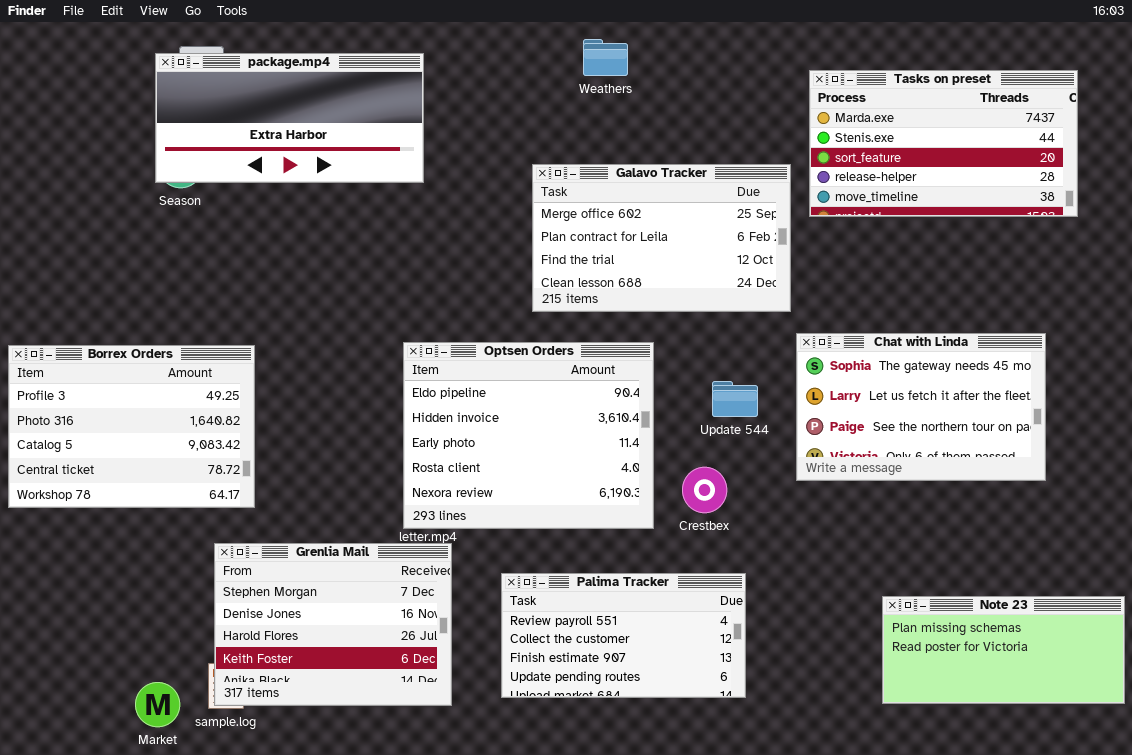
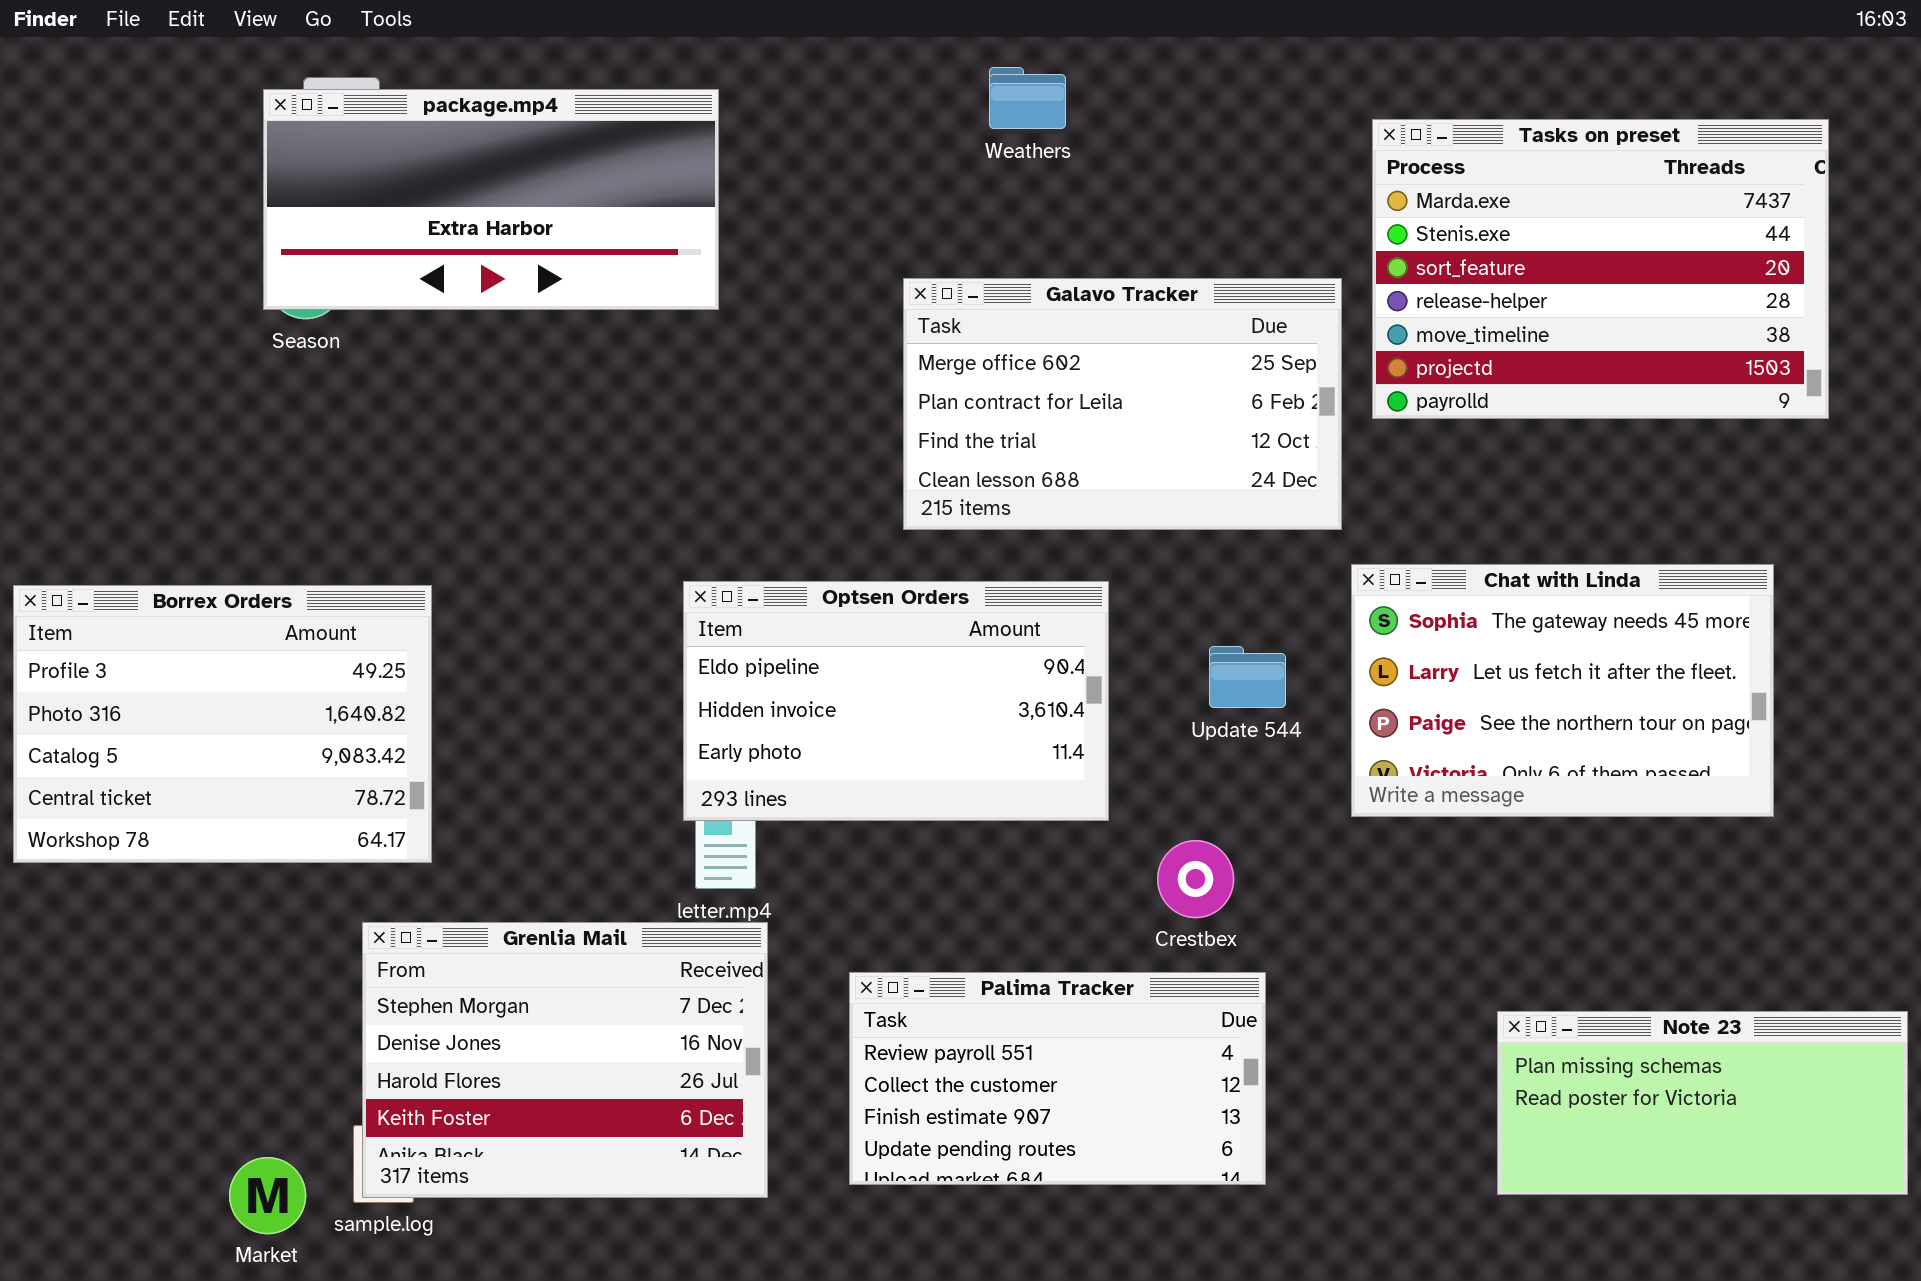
Tasks on preset: [809,70,1078,217] -> [1372,119,1829,419], resized
Optsen Orders: [403,342,654,529] -> [683,581,1109,821], resized
Crestbex: [682,467,727,513] -> [1157,840,1234,918], moved

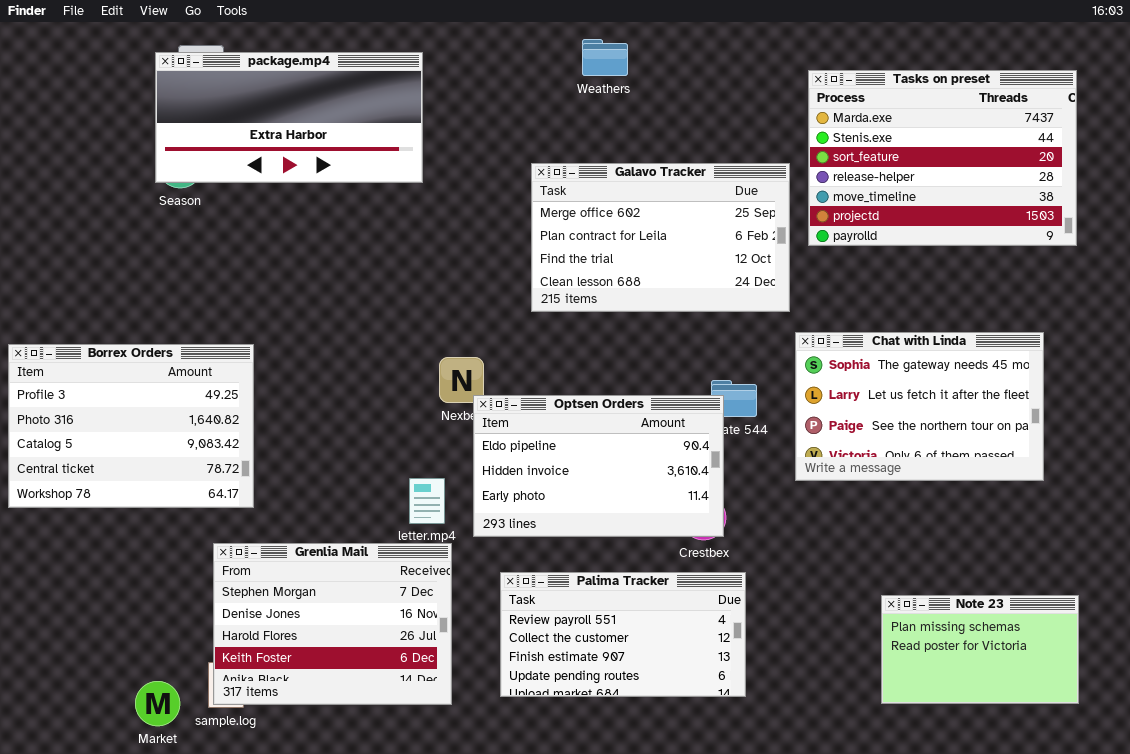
Optsen Orders: [683,581,1109,821] -> [473,395,724,537], moved
Note 23: [1497,1011,1908,1195] -> [881,595,1079,704], resized

